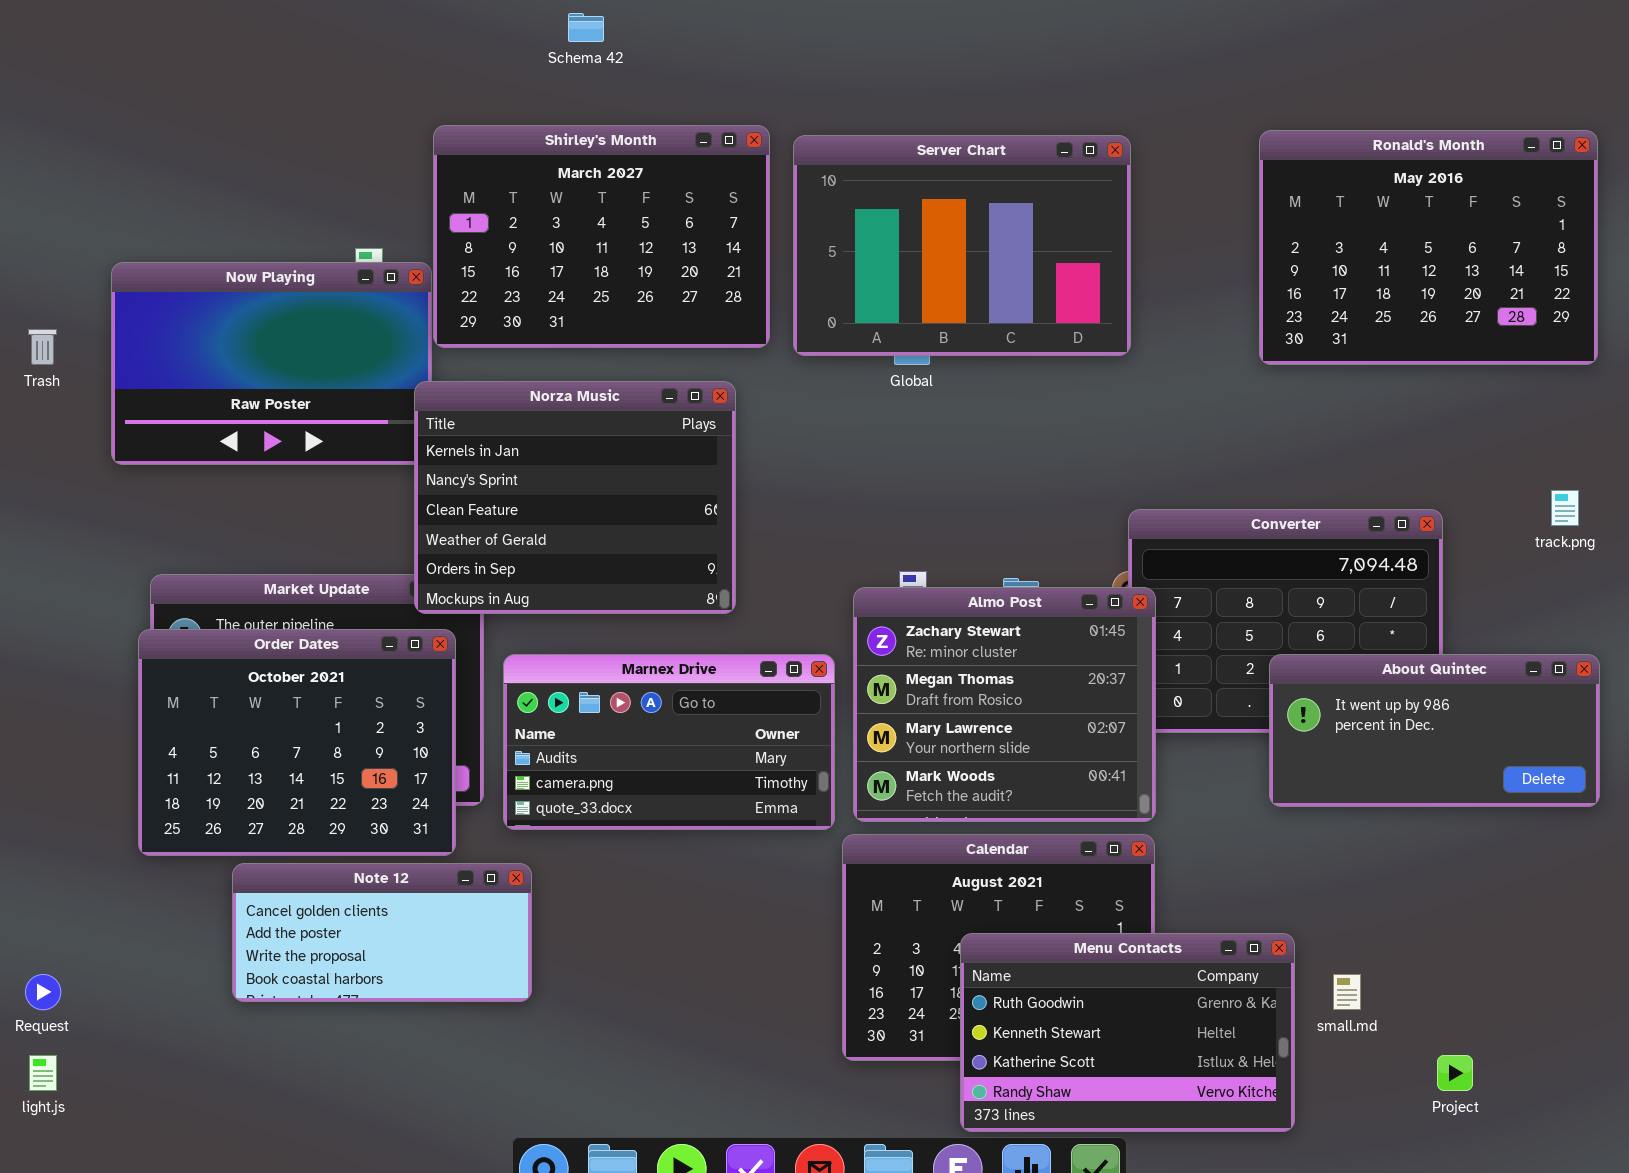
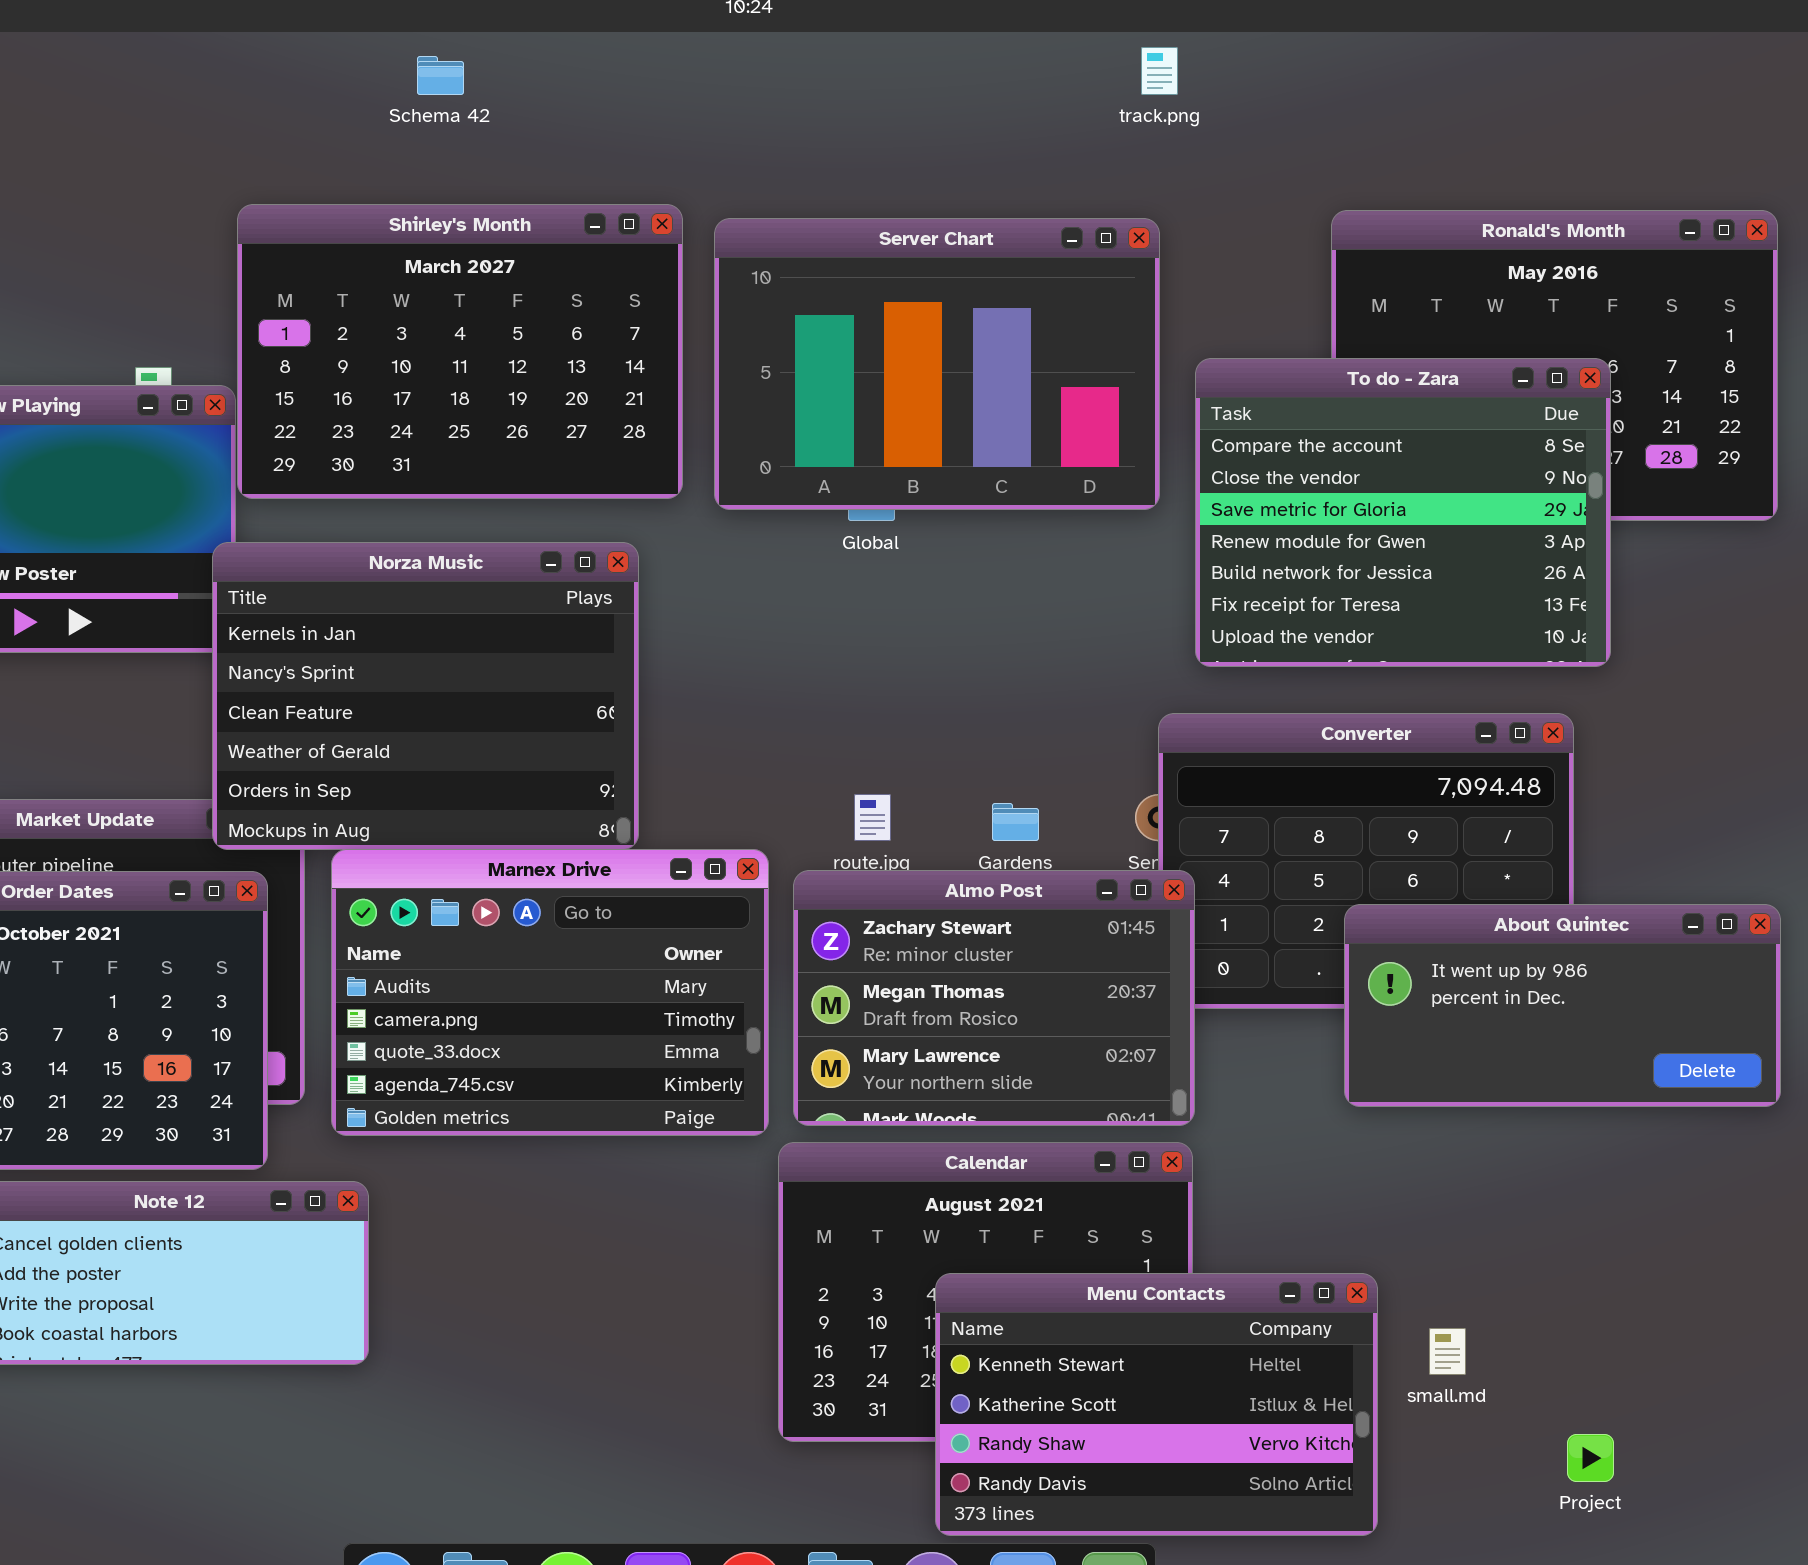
To do - Zara: none -> [1195,358,1611,667], opened
track.png: [1551,490,1579,526] -> [1141,47,1178,95], moved
Almo Post: [853,587,1156,822] -> [793,870,1195,1126], resized
Marnex Drive: [503,654,835,830] -> [331,849,769,1136], resized
Menu Contacts: [960,933,1295,1132] -> [935,1273,1378,1536], scrolled down 1 row

